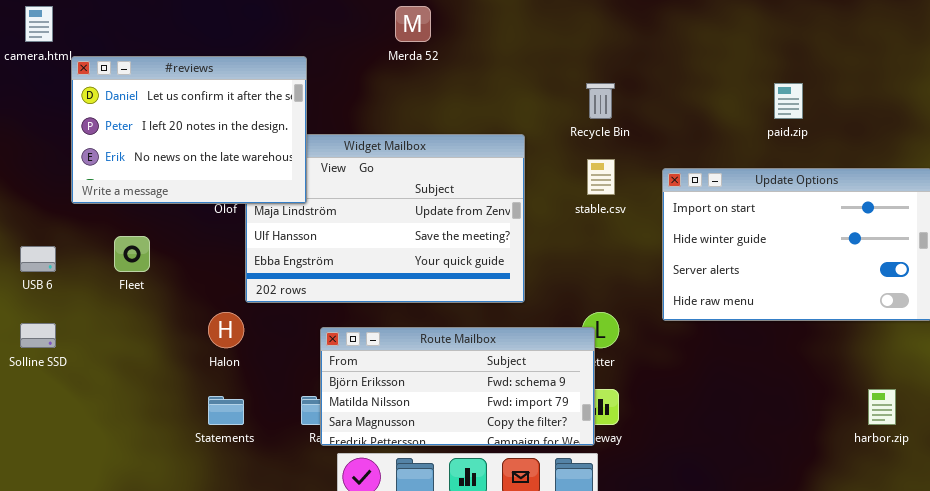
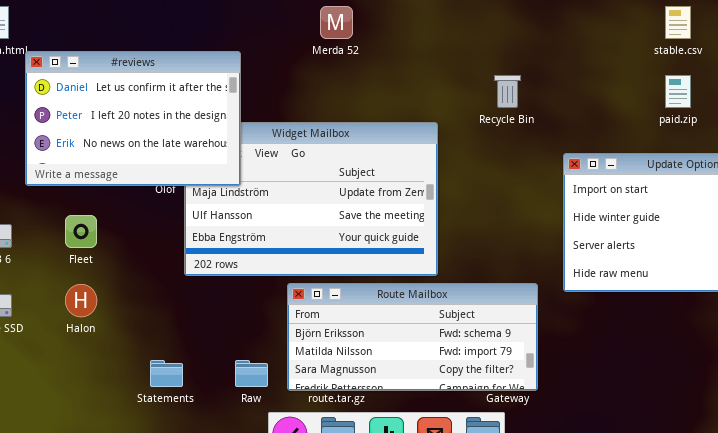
stable.csv: [587,159,615,195] -> [665,6,691,39], moved
Halon: [208,312,244,348] -> [65,284,97,317], moved
Route Mailbox: [320,327,595,446] -> [287,283,538,391], moved

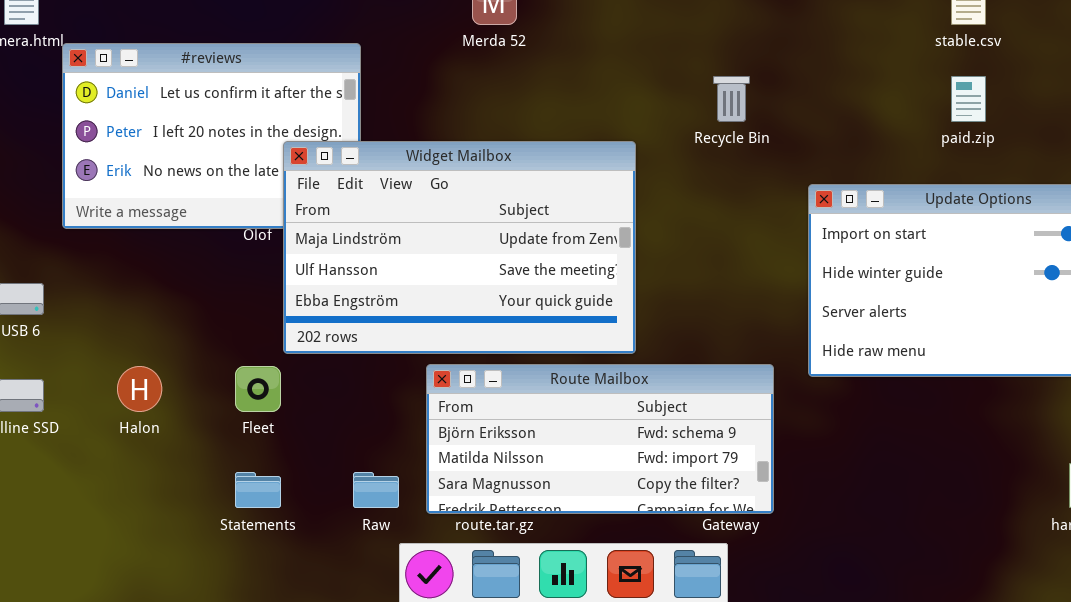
Widget Mailbox: [184,122,438,276] -> [283,141,636,354], raised
Fleet: [65,215,97,248] -> [235,366,281,412], moved

